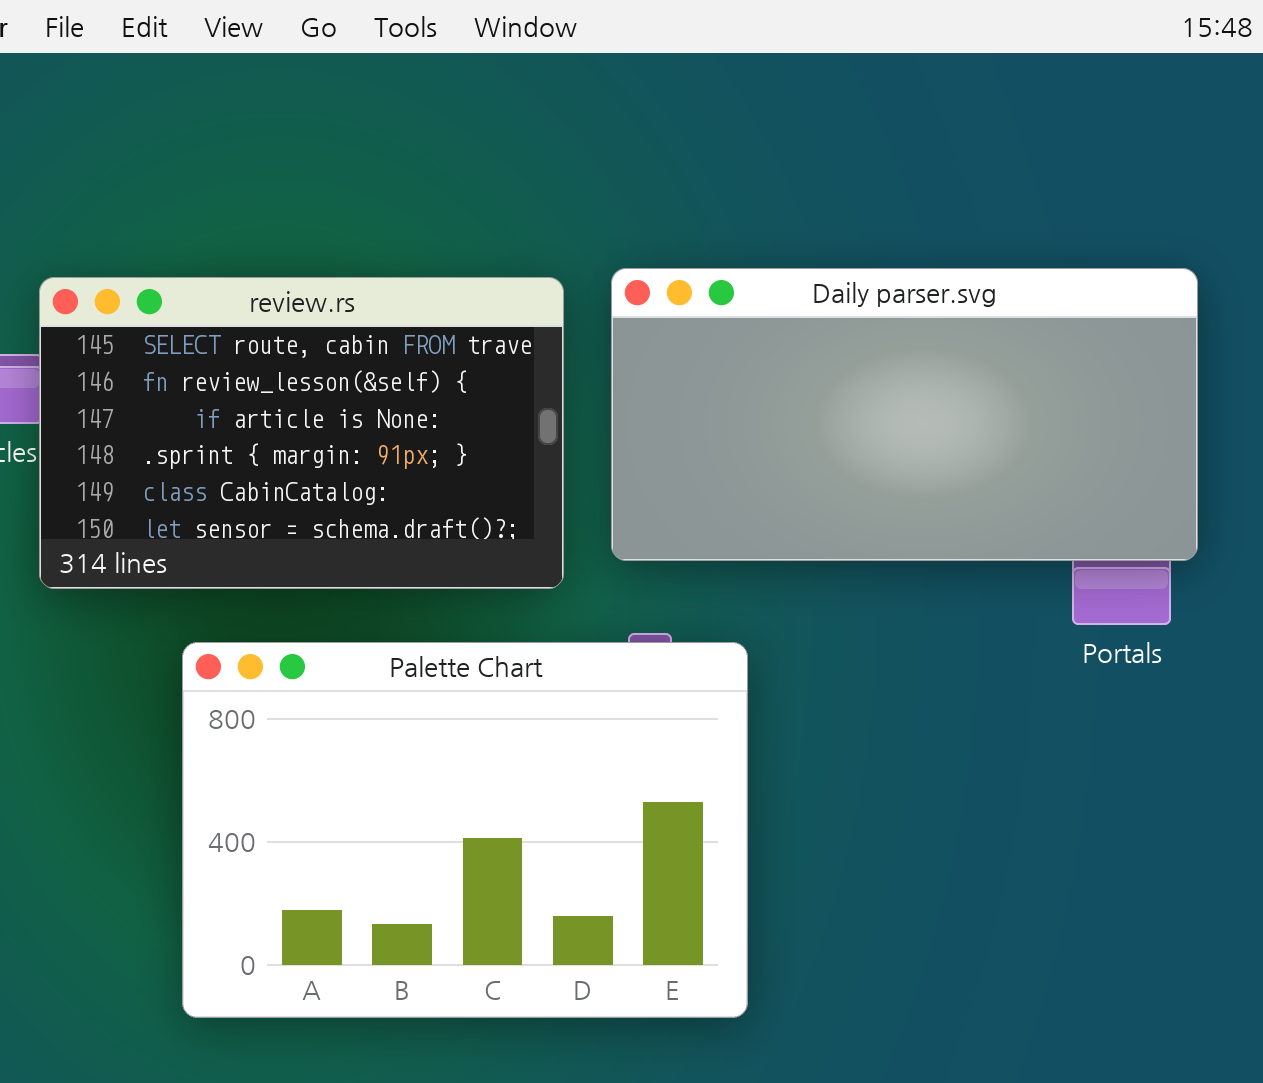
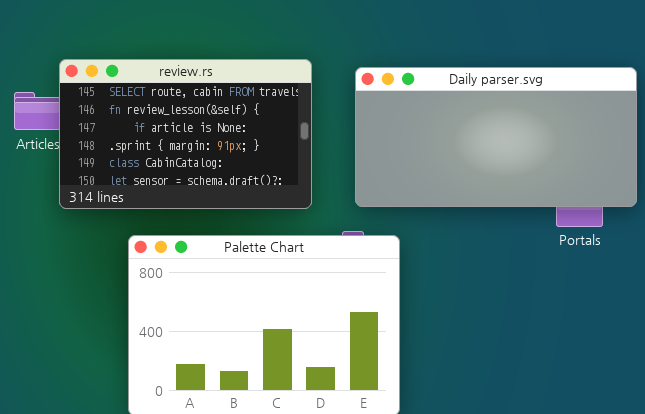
Daily parser.svg: [611,268,1198,561] -> [355,67,637,207], moved

